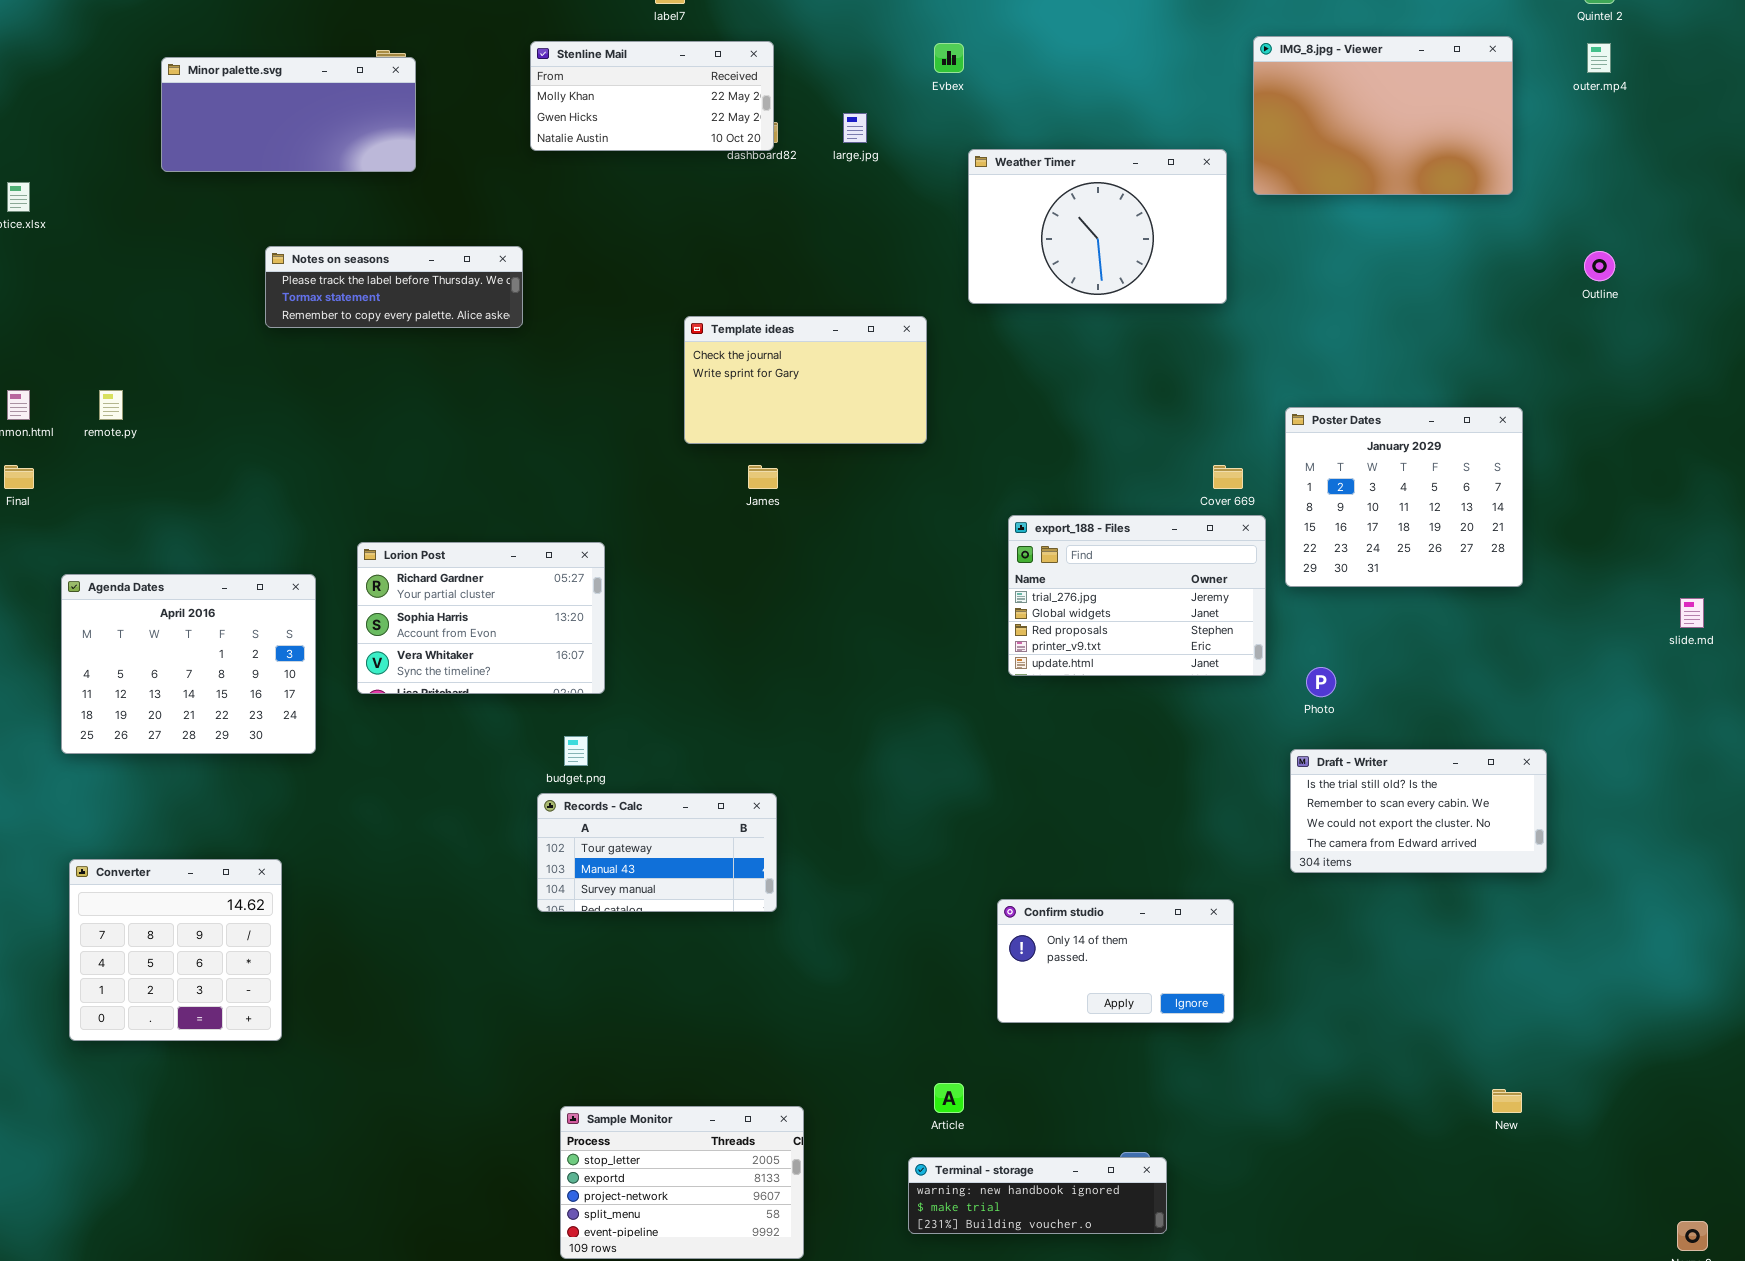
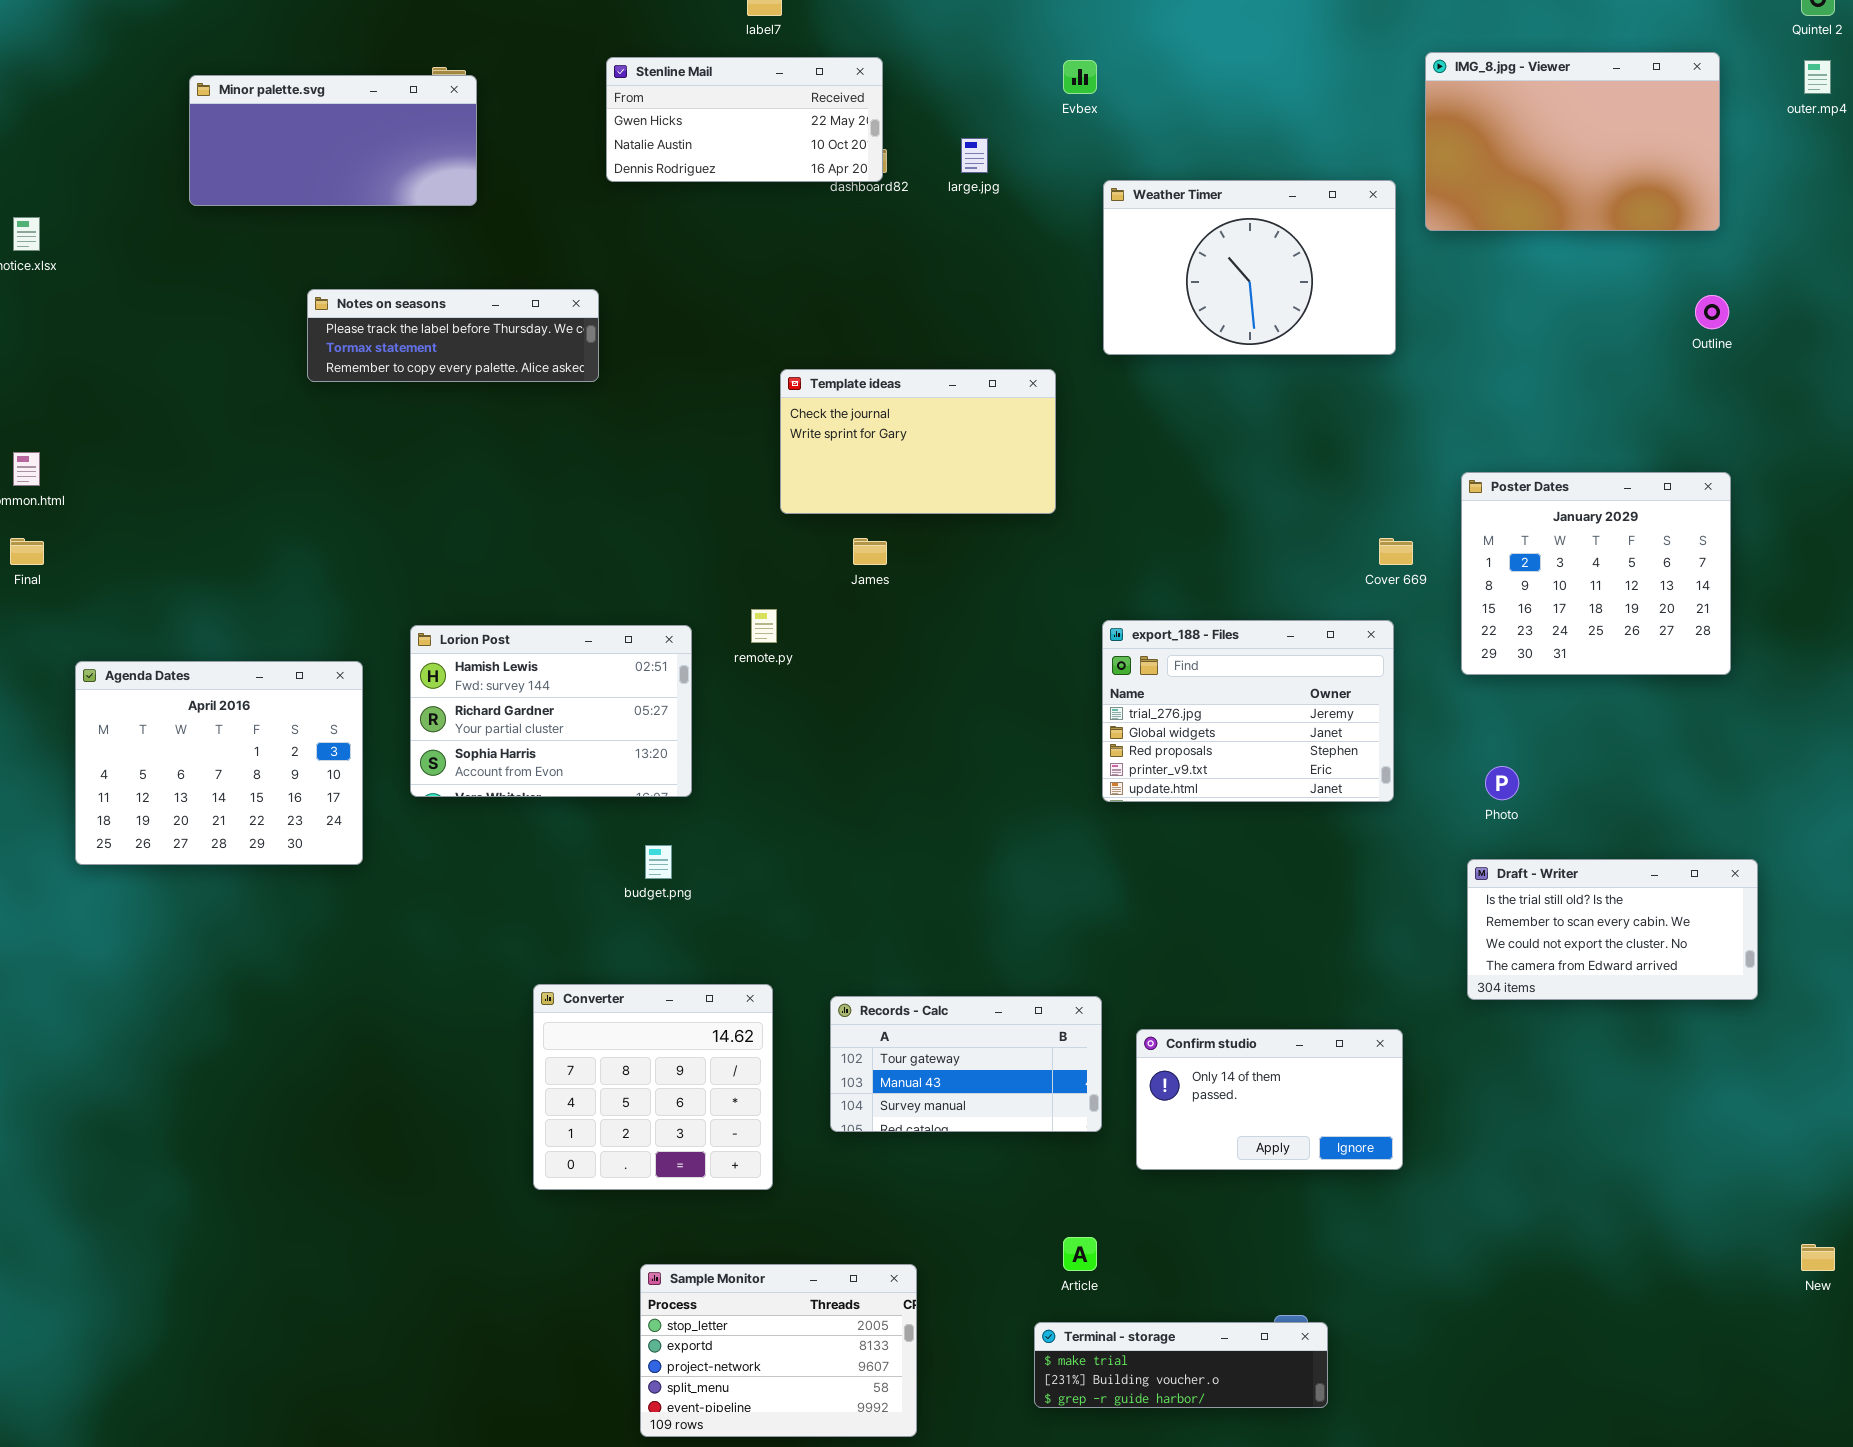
Stenline Mail: [530,41,774,151] -> [606,57,883,182], scrolled down 1 row
Outline: [1584,251,1615,281] -> [1695,295,1729,329], moved
remote.py: [99,390,123,420] -> [751,609,777,643], moved
export_188 - Files: [1008,515,1266,676] -> [1102,620,1394,802], moved
Lorion Post: [357,542,605,694] -> [410,625,692,797], scrolled up 1 row
Records - Calc: [537,793,777,912] -> [830,996,1102,1132], moved
Converter: [69,859,282,1041] -> [533,984,773,1190], moved
New: [1492,1089,1522,1113] -> [1801,1244,1835,1271], moved
Terminal - storage: [908,1157,1167,1234] -> [1034,1322,1328,1408], scrolled down 1 row

